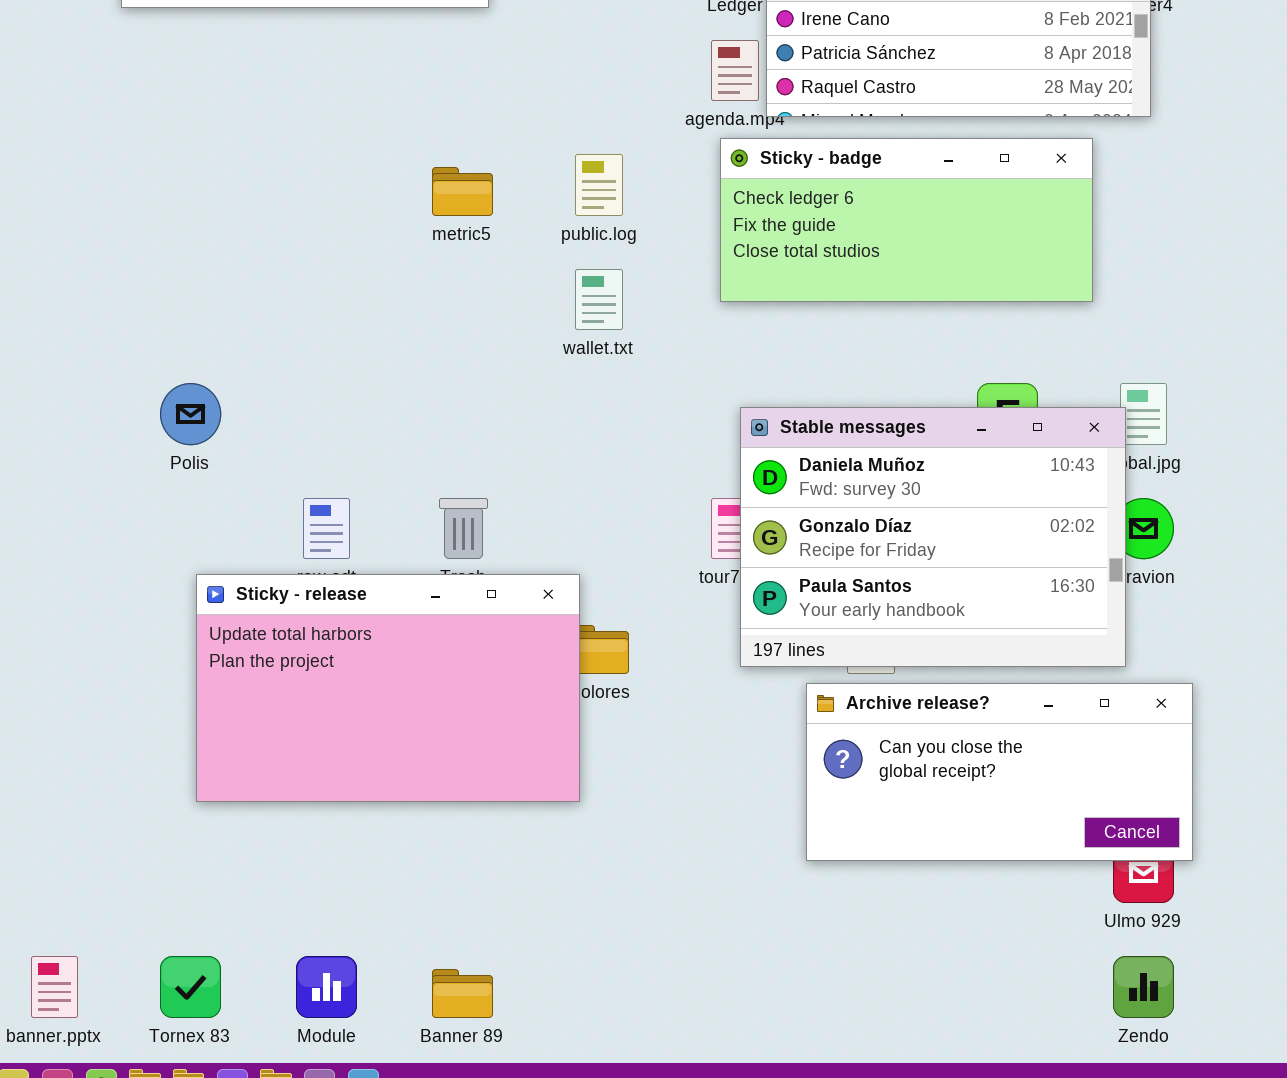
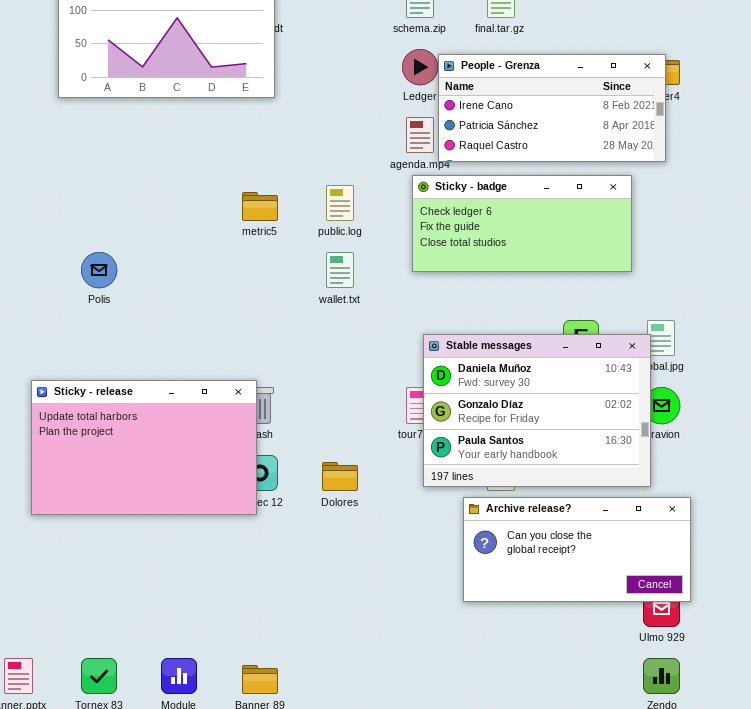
Polis: [160,383,221,445] -> [81,252,117,288], moved
Sticky - release: [196,574,580,802] -> [31,380,257,515], moved

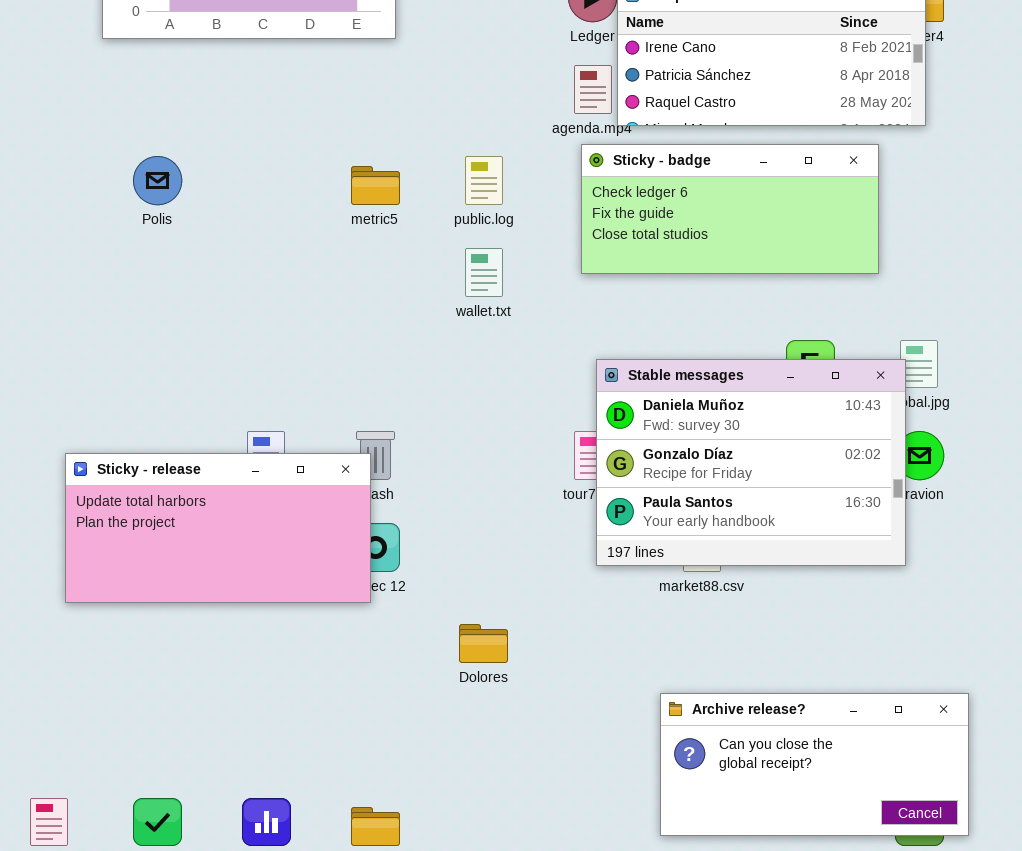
Polis: [81,252,117,288] -> [133,156,182,205], moved
Sticky - release: [31,380,257,515] -> [65,453,371,603], resized
Dolores: [322,462,358,491] -> [459,624,508,663], moved
Archive release?: [463,497,691,602] -> [660,693,969,836], moved

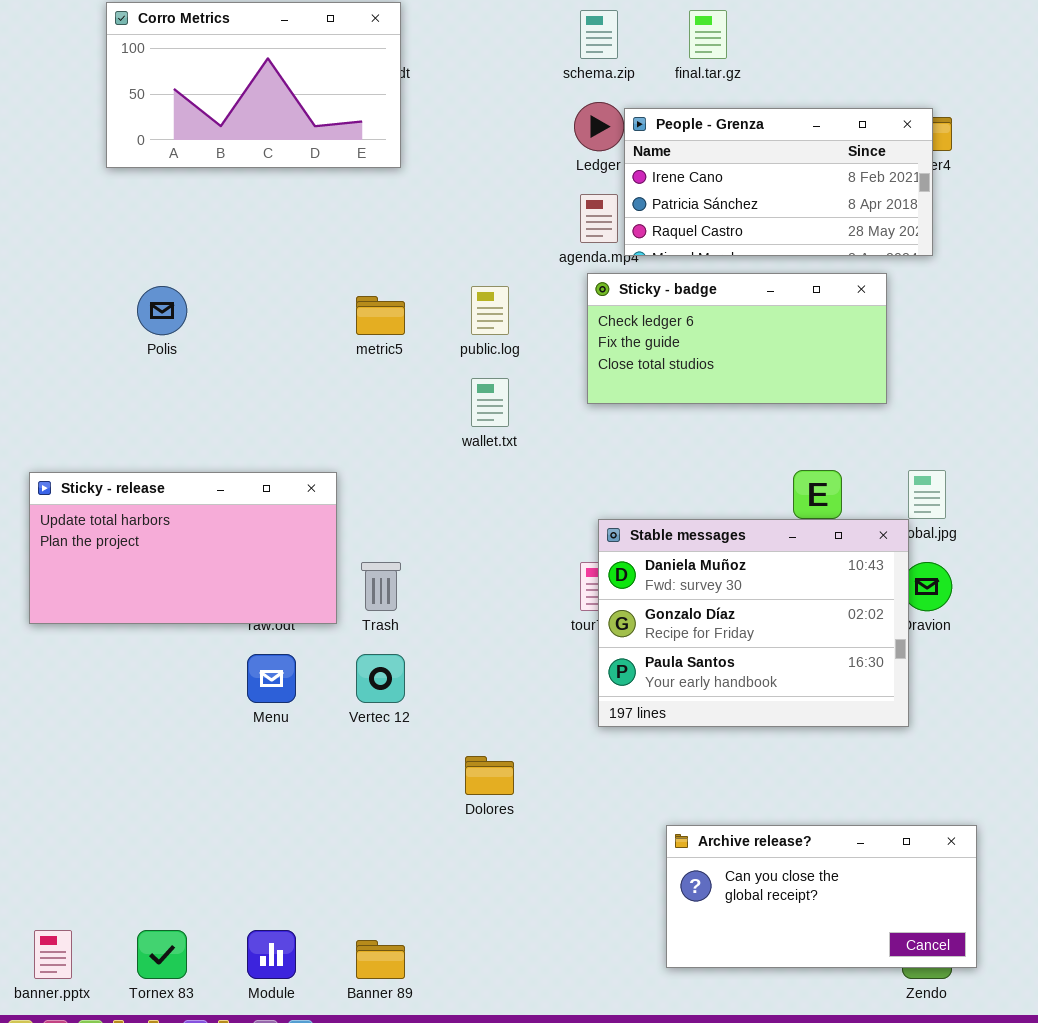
Stable messages: [596,359,906,566] -> [598,519,909,727], moved
Sticky - release: [65,453,371,603] -> [29,472,337,624], moved

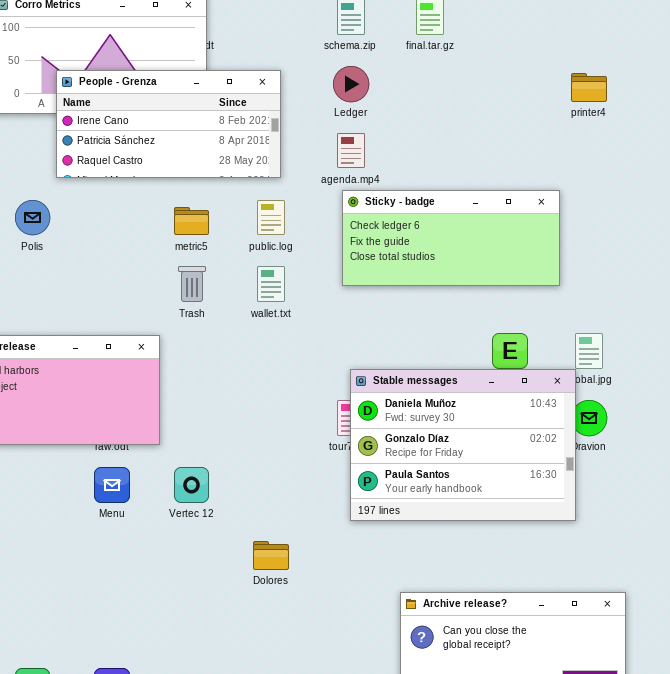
People - Grenza: [624,108,933,256] -> [56,70,281,178], moved
Trash: [361,562,401,611] -> [178,266,206,302], moved

